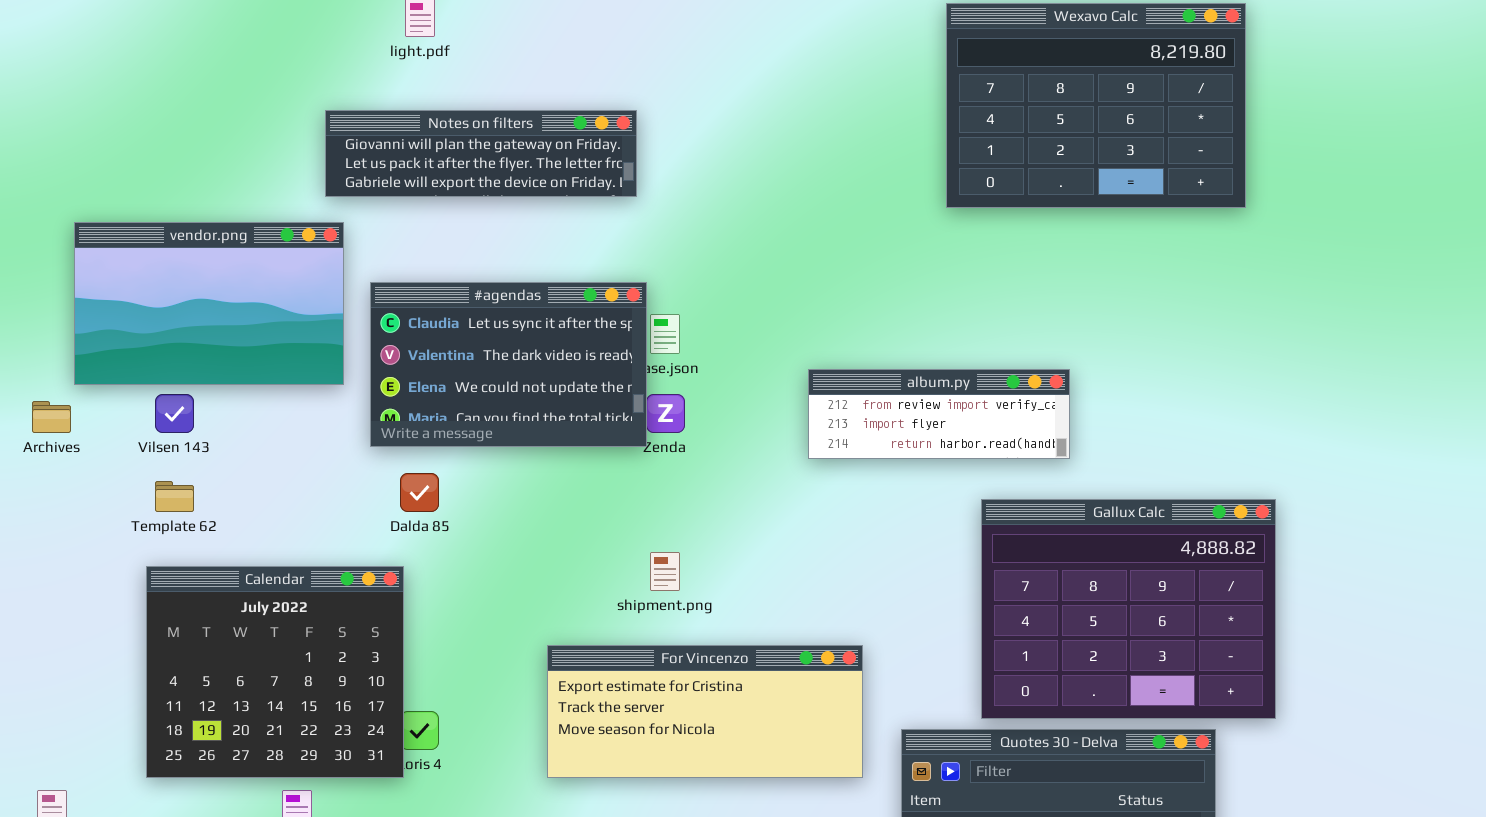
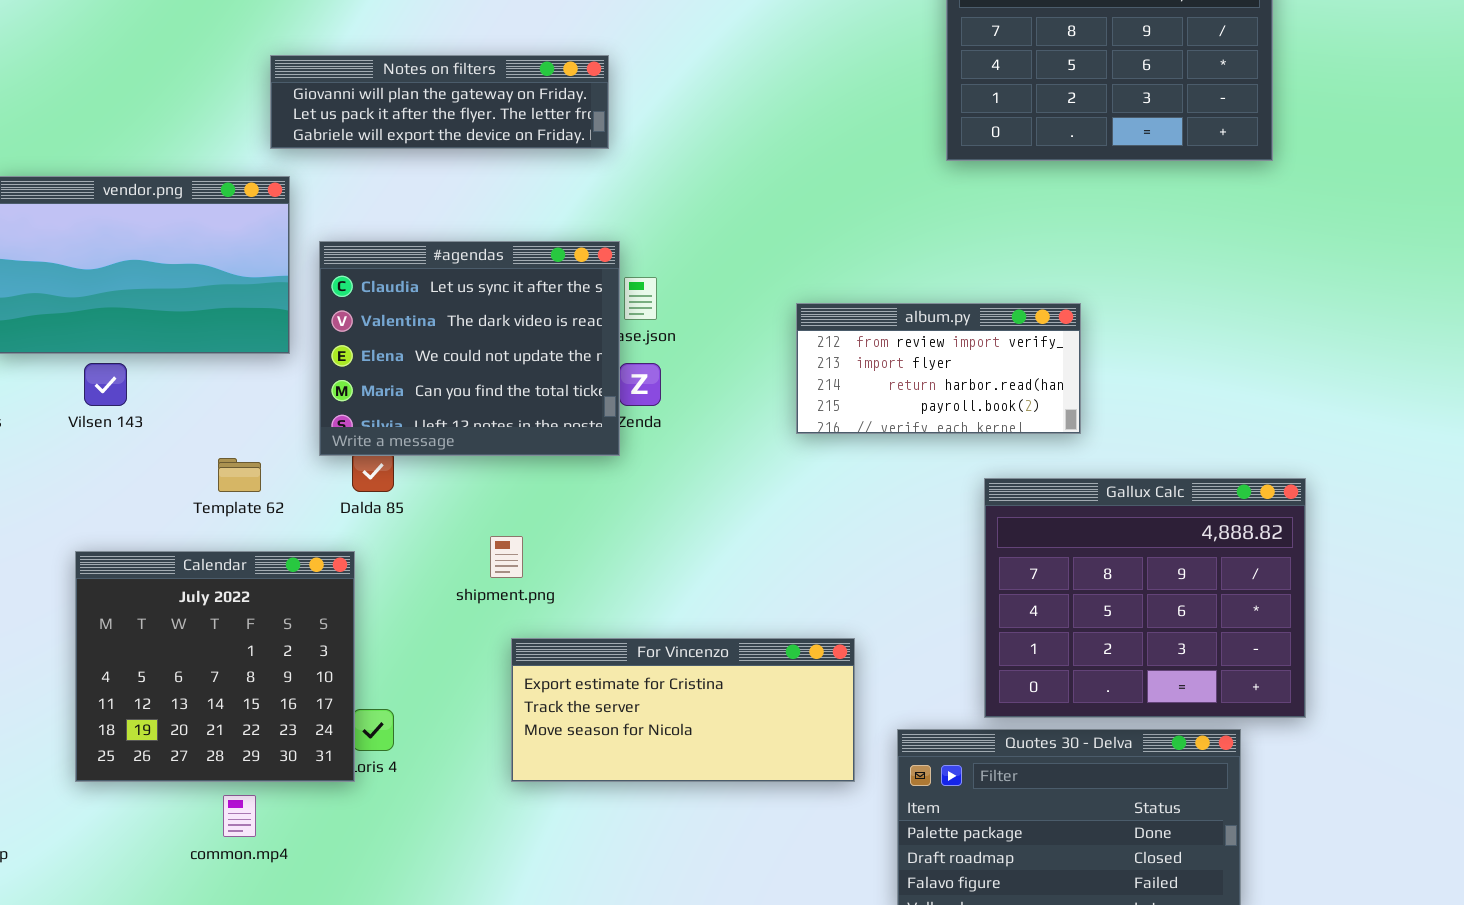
#agendas: [370,282,647,447] -> [319,241,620,456], resized
album.py: [808,369,1070,459] -> [796,303,1081,434], resized
Template 62: [155,481,194,512] -> [218,458,261,492], moved
shipment.png: [650,552,680,591] -> [490,536,523,578], moved

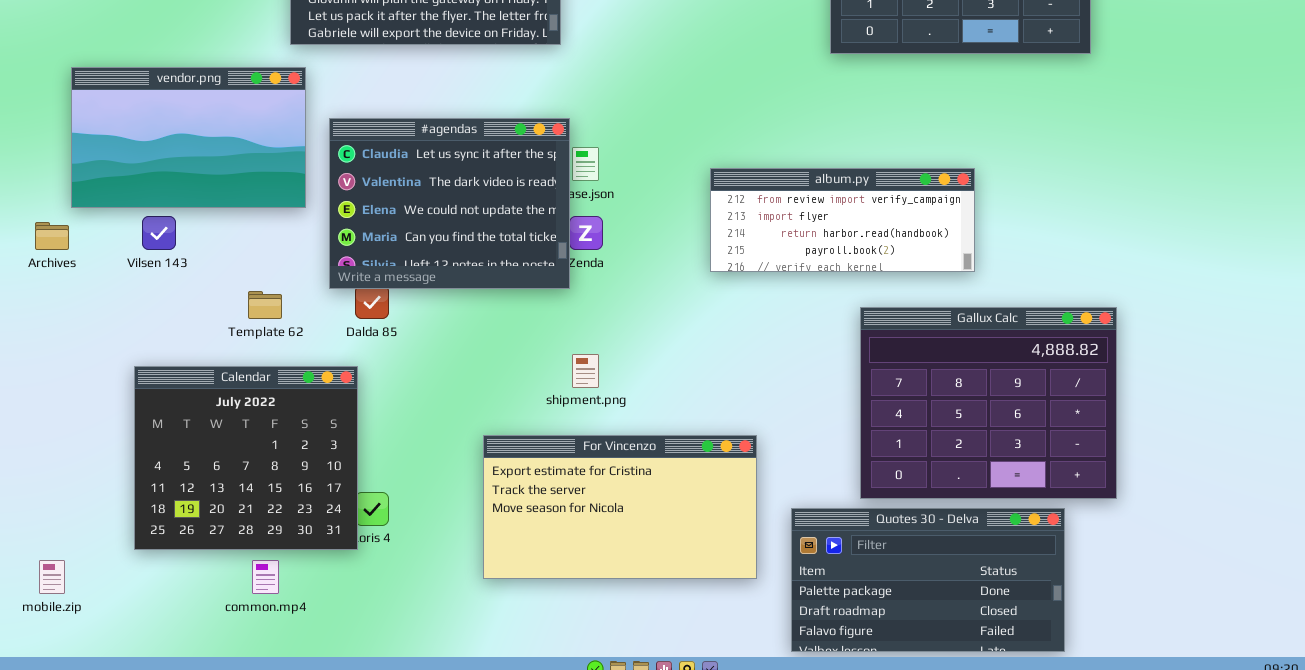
album.py: [796,303,1081,434] -> [710,168,975,272], resized
shipment.png: [490,536,523,578] -> [572,354,599,388], moved
For Vincenzo: [511,638,855,782] -> [483,435,757,579], resized

